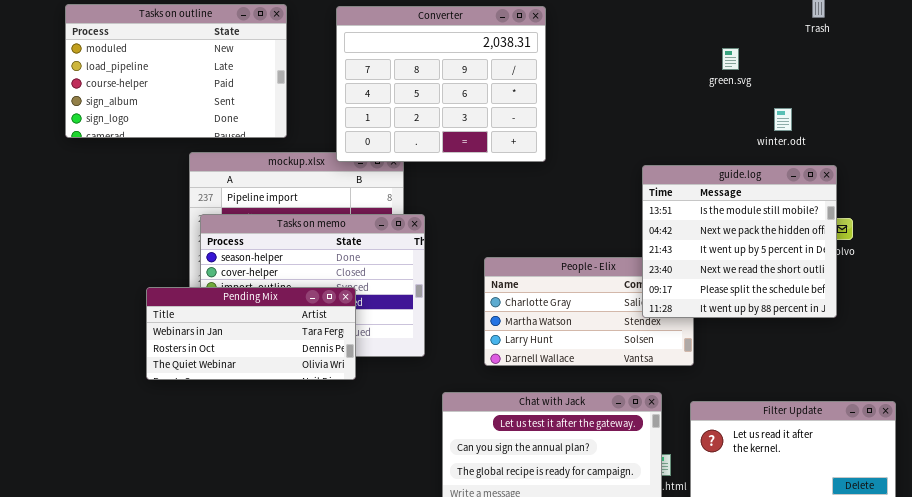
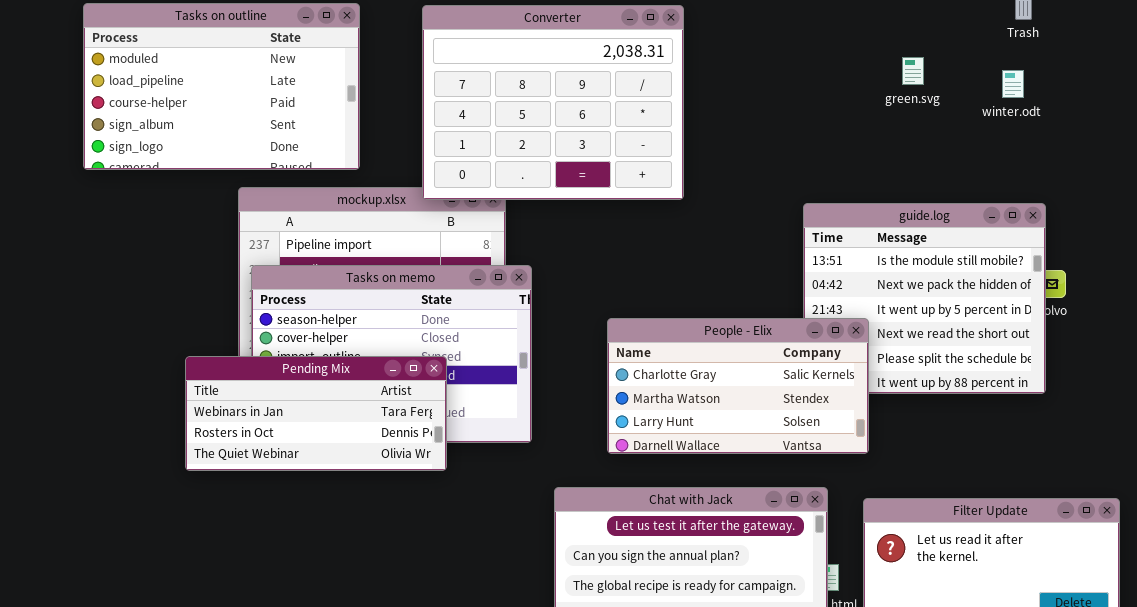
winter.odt: [774,108,792,131] -> [1002,70,1024,98], moved
People - Elix: [484,257,694,366] -> [607,318,869,454], raised

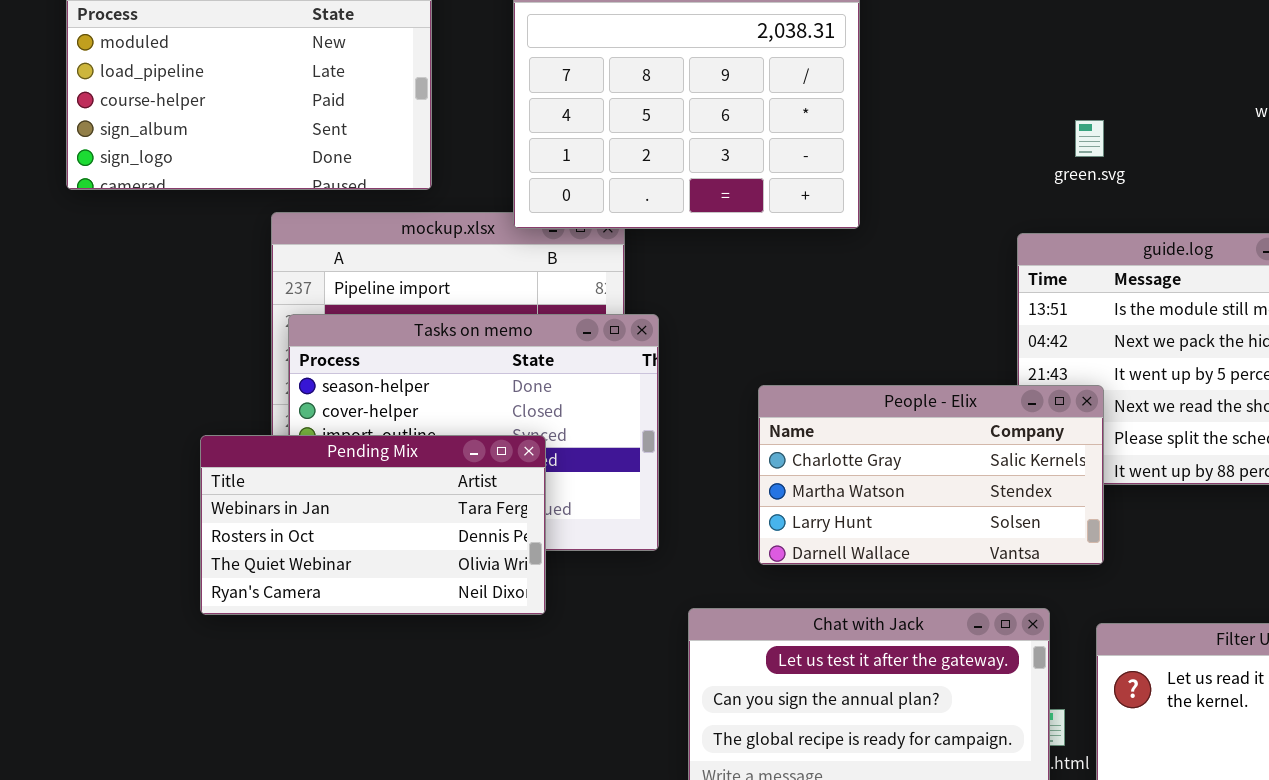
green.svg: [902,57,924,85] -> [1075,120,1104,157], moved
Pending Mix: [185,356,447,471] -> [200,435,546,615], resized

